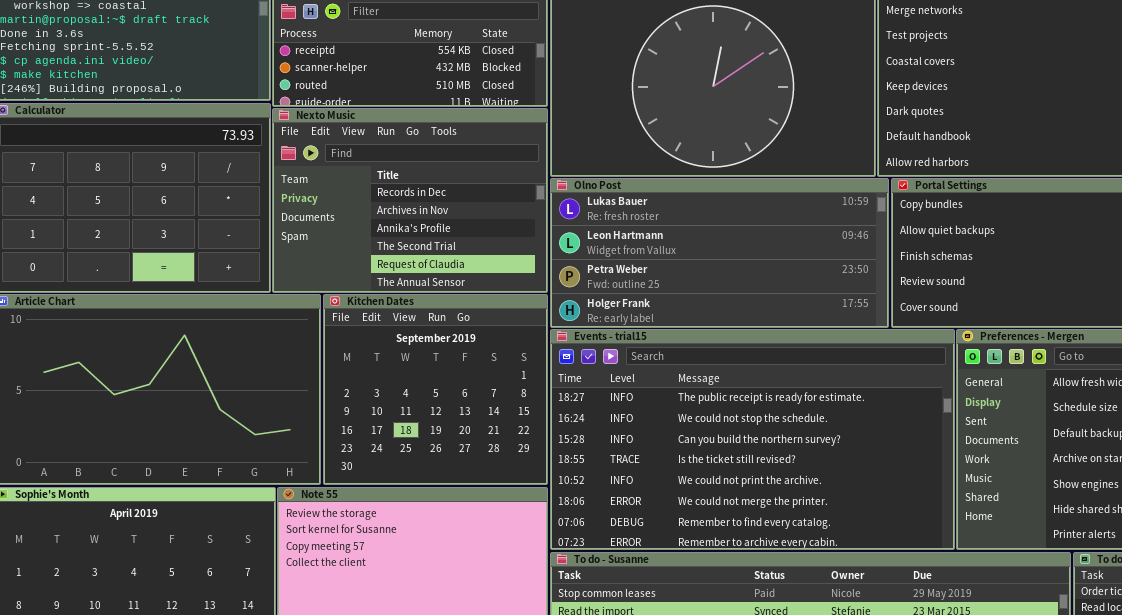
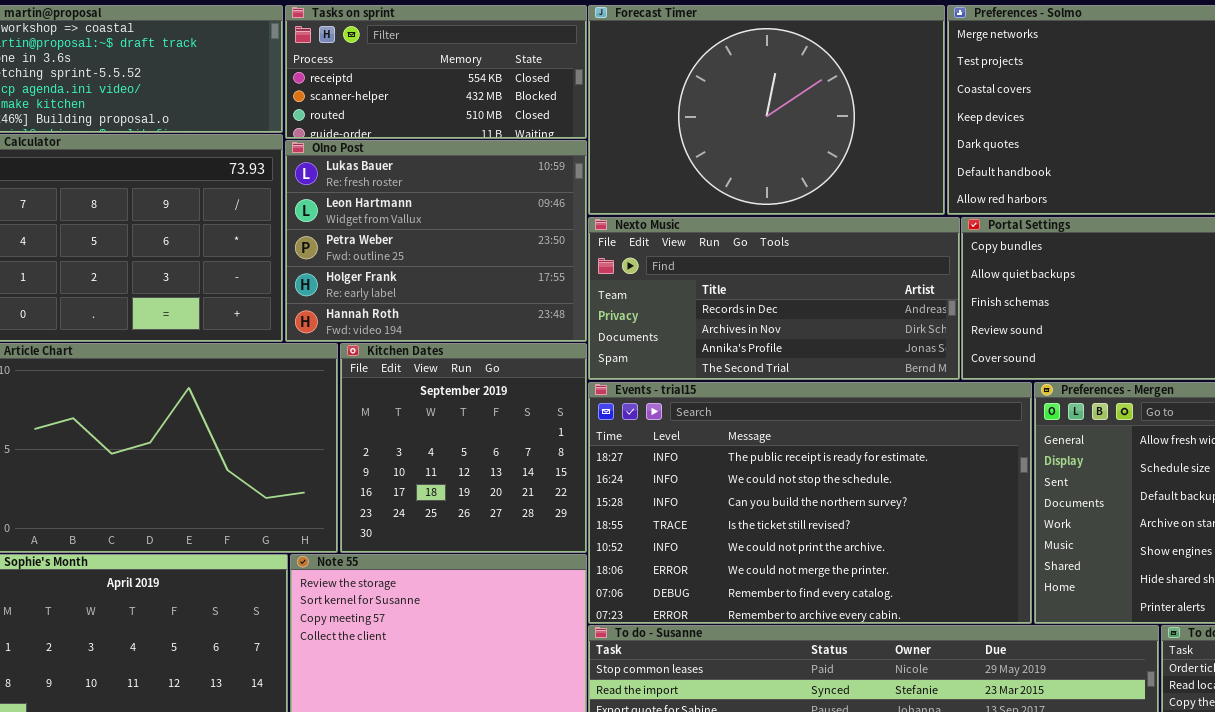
Nexto Music: [272,108,548,293] -> [588,217,960,380], moved, resized
Olno Post: [550,178,889,328] -> [285,140,587,342], moved, resized

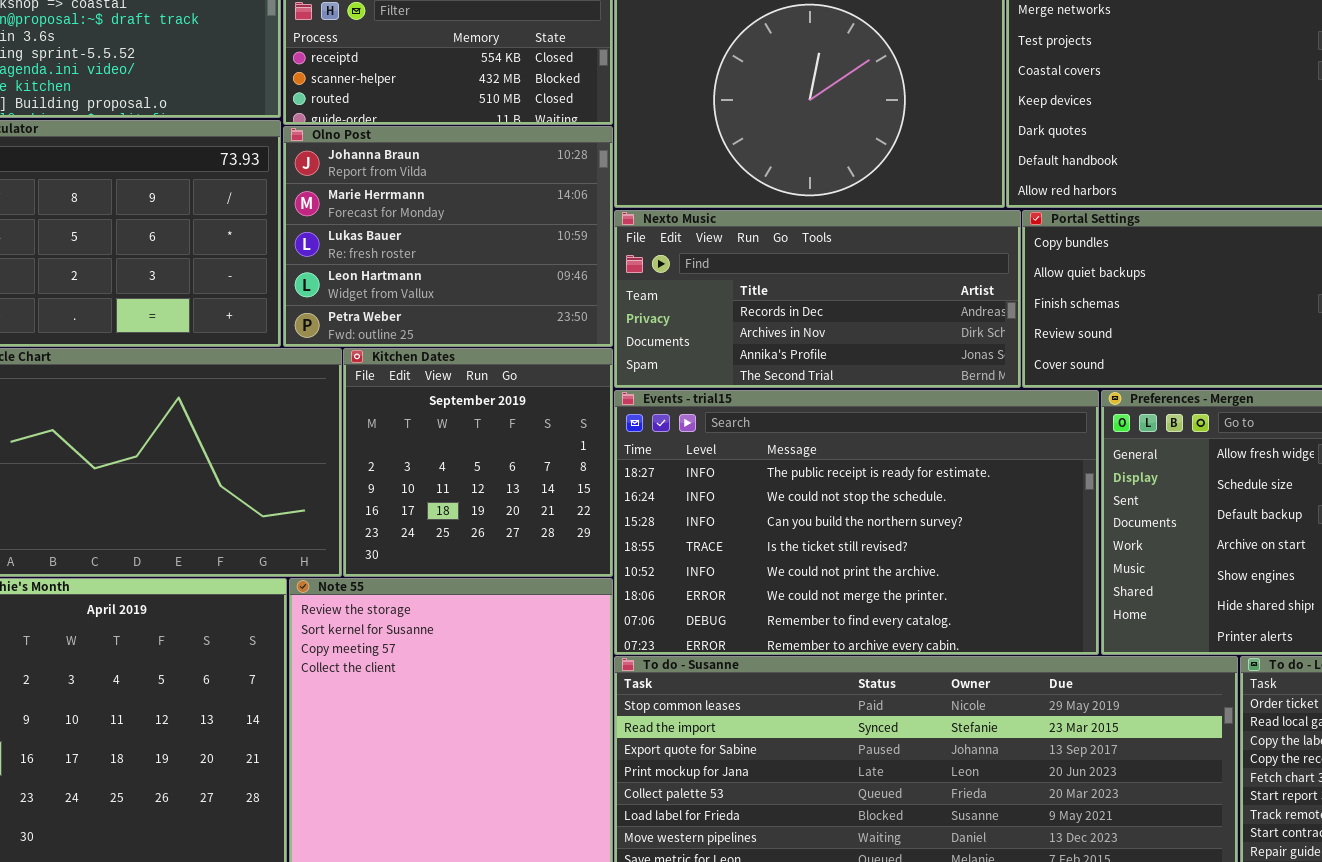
Olno Post: [285,140,587,342] -> [283,126,613,347], scrolled up 2 rows

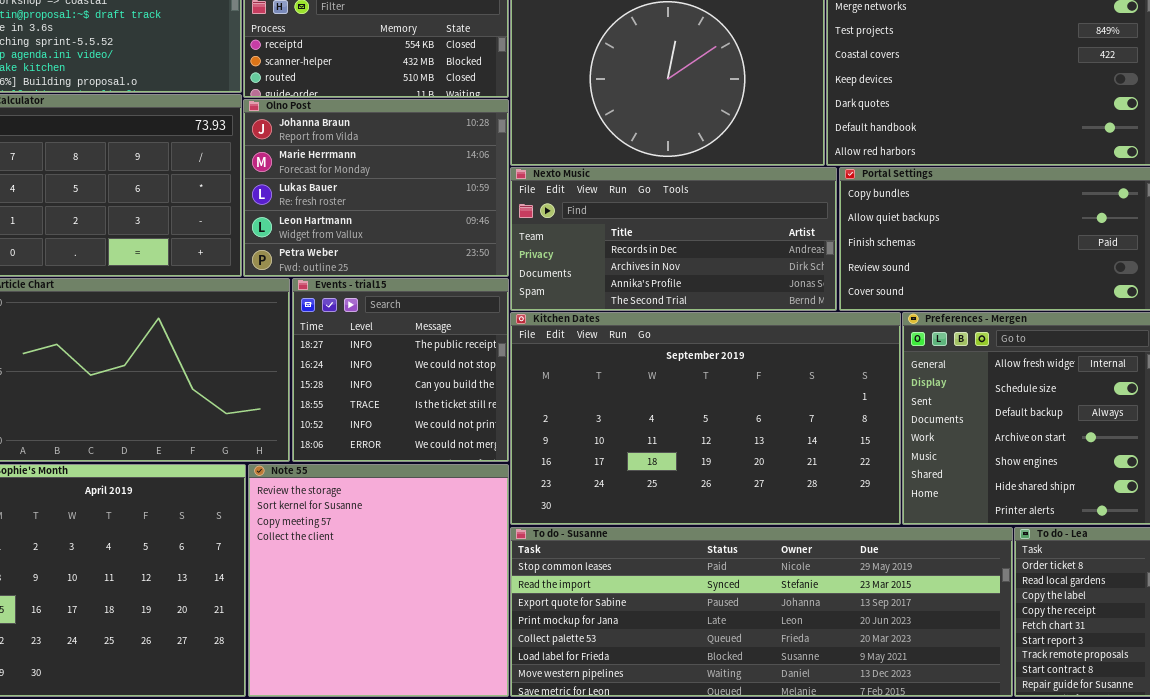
Kitchen Dates: [343,348,613,577] -> [510,312,901,525], moved, resized
Events - trial15: [614,390,1099,655] -> [292,278,509,462], moved, resized

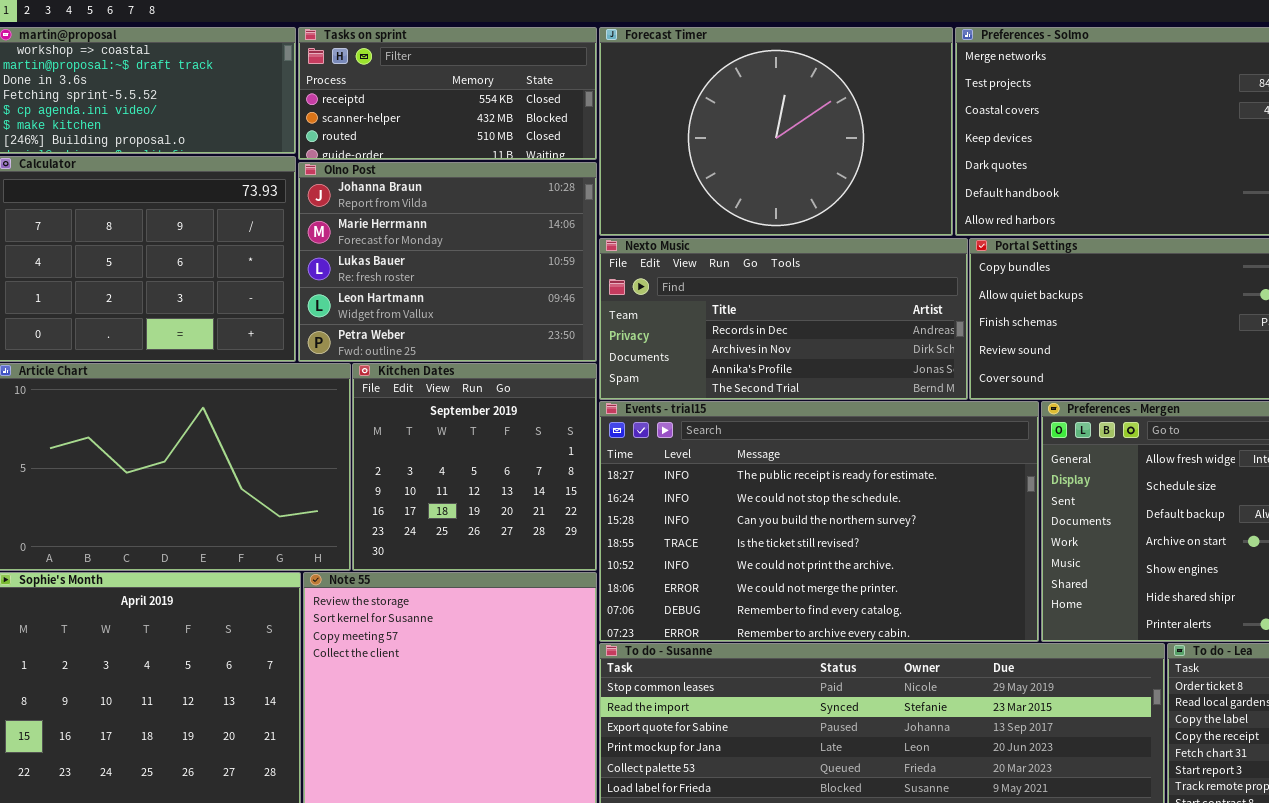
Events - trial15: [292,278,509,462] -> [599,401,1039,642], moved, resized
Kitchen Dates: [510,312,901,525] -> [352,363,597,571], moved, resized

